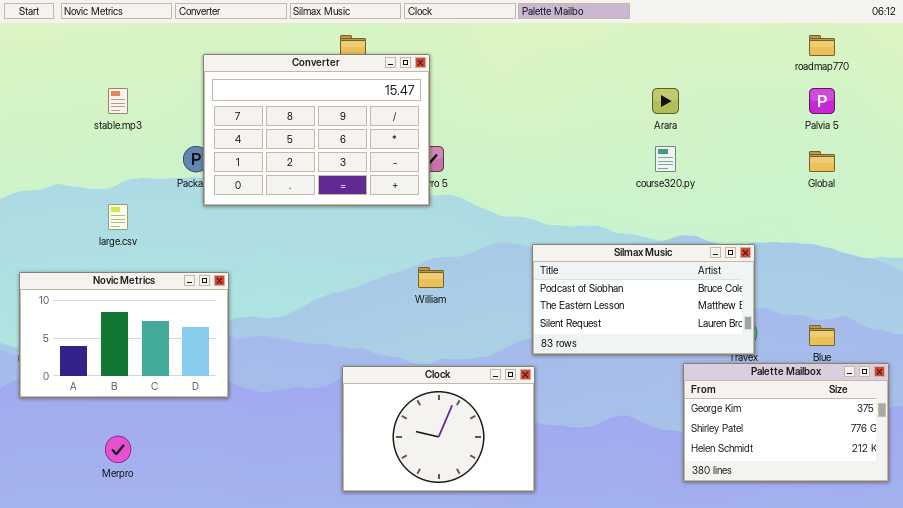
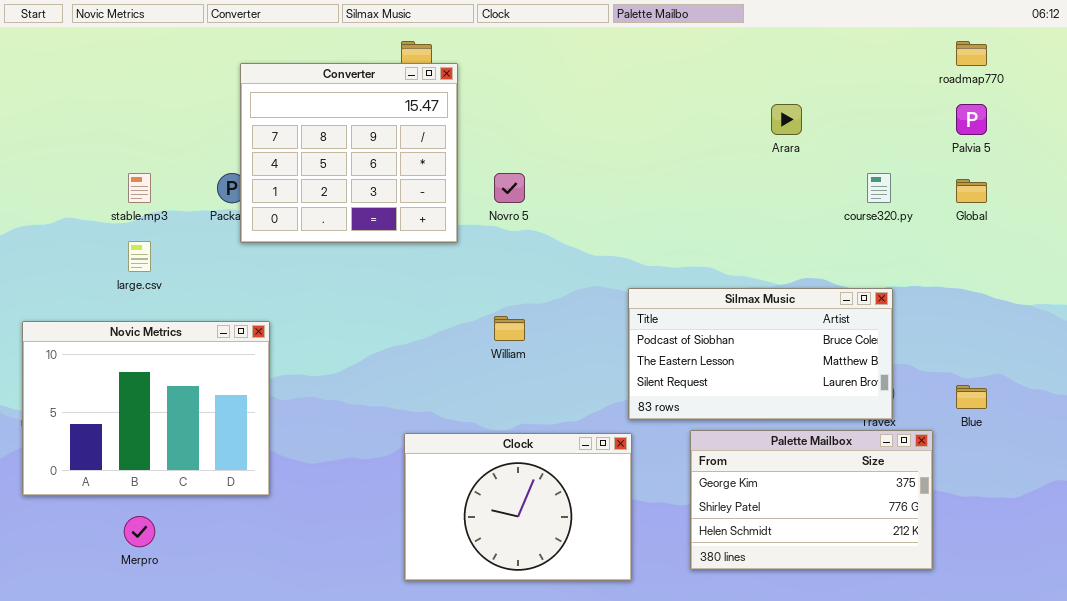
Converter: [203,54,430,206] -> [240,63,458,243], resized
stable.mp3: [108,88,128,114] -> [128,173,151,203], moved
course320.py: [655,146,676,172] -> [867,173,891,203], moved
Novic Metrics: [19,272,229,398] -> [22,321,270,496], resized
Palette Mailbox: [683,363,889,482] -> [690,430,933,570], moved

